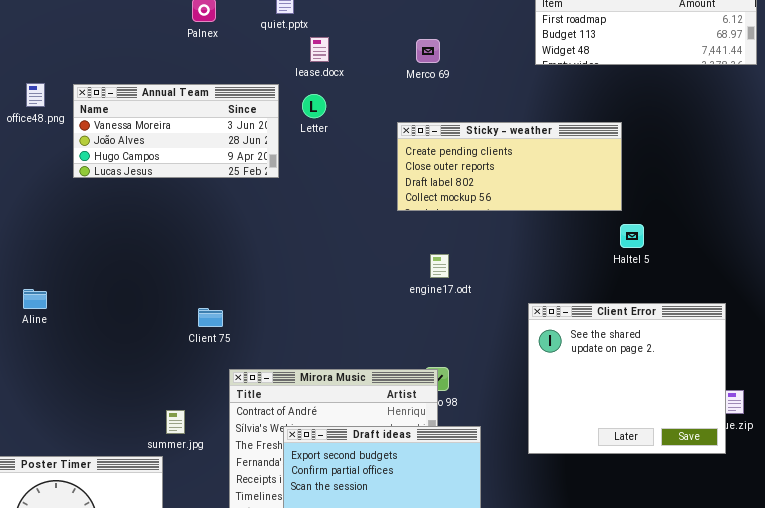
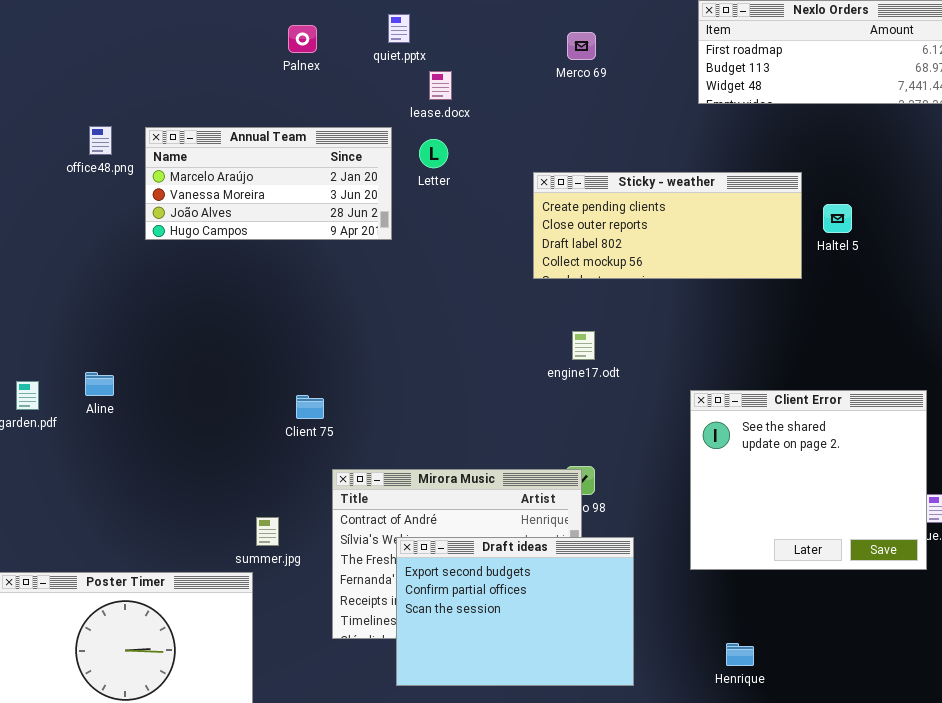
Merco 69: [416,39,440,63] -> [567,32,596,60], moved
Annual Team: [73,84,279,178] -> [145,127,392,240], scrolled up 1 row
Haltel 5: [620,224,644,248] -> [823,204,852,233], moved

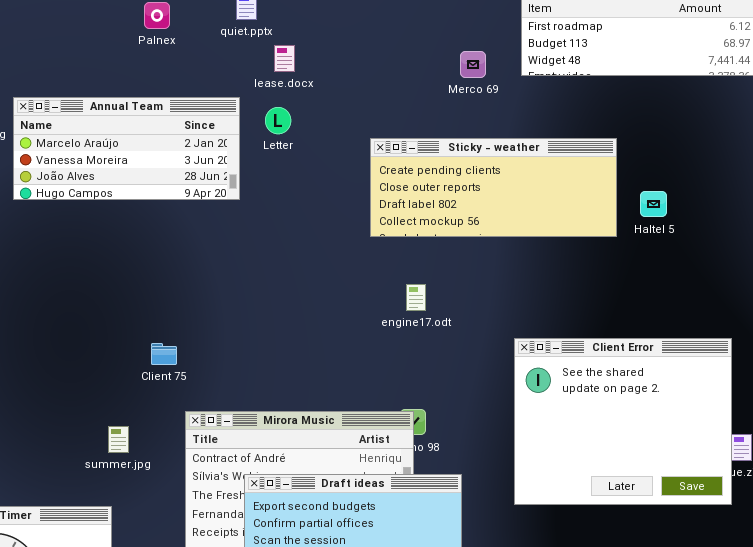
Merco 69: [567,32,596,60] -> [460,51,486,78], moved
Haltel 5: [823,204,852,233] -> [640,191,667,217], moved
summer.jpg: [256,517,279,546] -> [108,426,129,453], moved

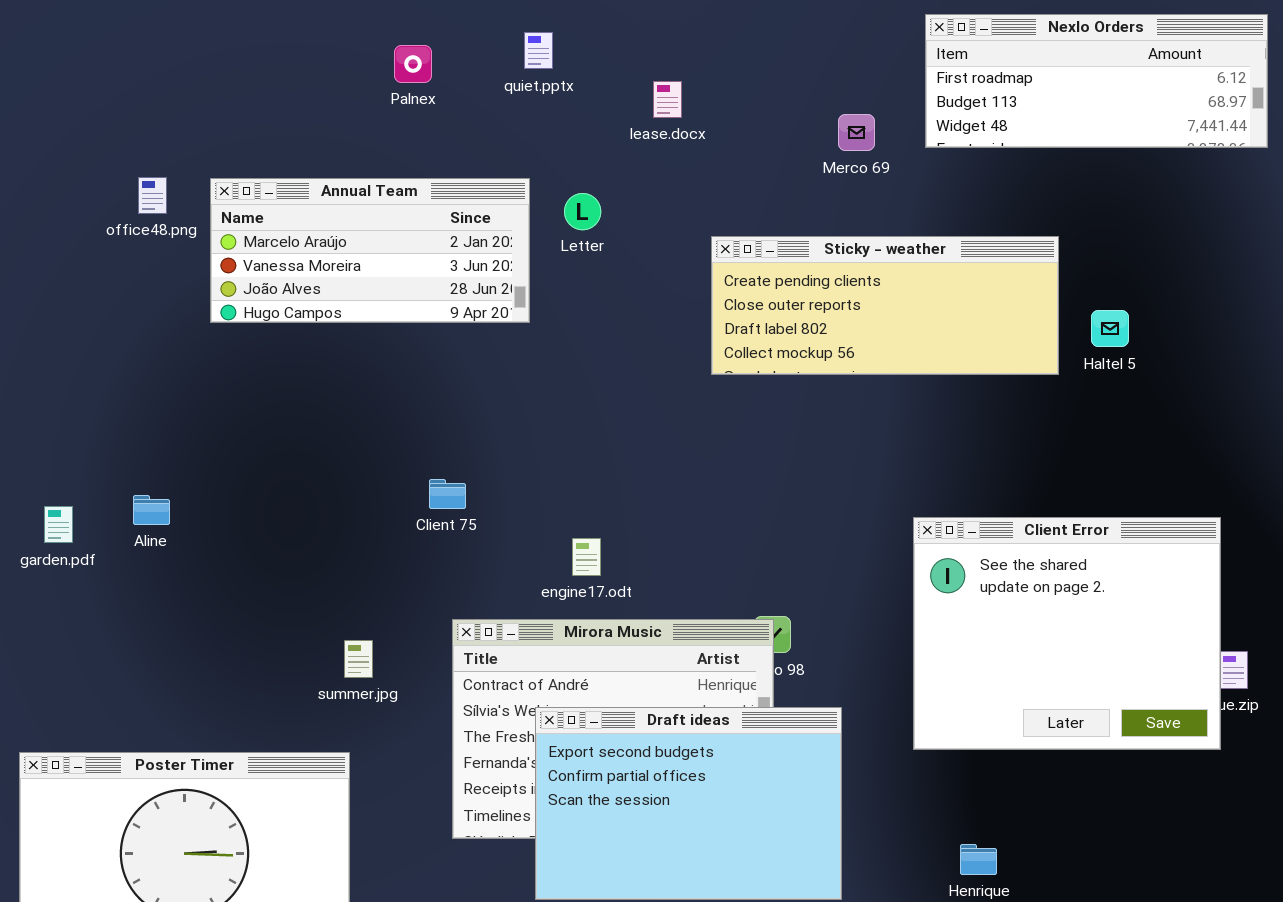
lease.docx: [274,45,295,72] -> [653,81,682,118], moved
engine17.odt: [406,284,426,311] -> [572,538,601,576], moved
Client 75: [151,343,177,365] -> [429,479,466,509], moved

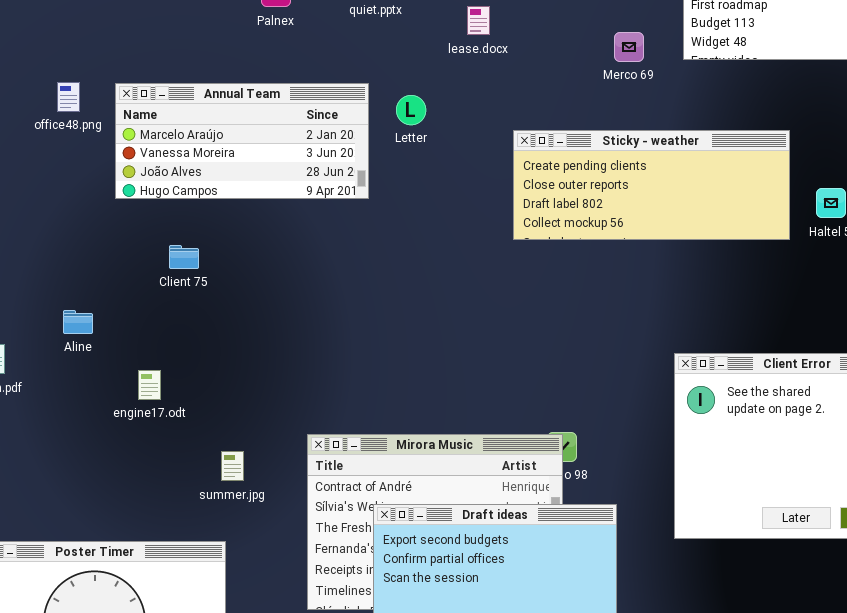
Client 75: [429,479,466,509] -> [169,245,199,269], moved
Aline: [133,495,170,525] -> [63,310,93,334], moved
engine17.odt: [572,538,601,576] -> [138,370,161,400], moved

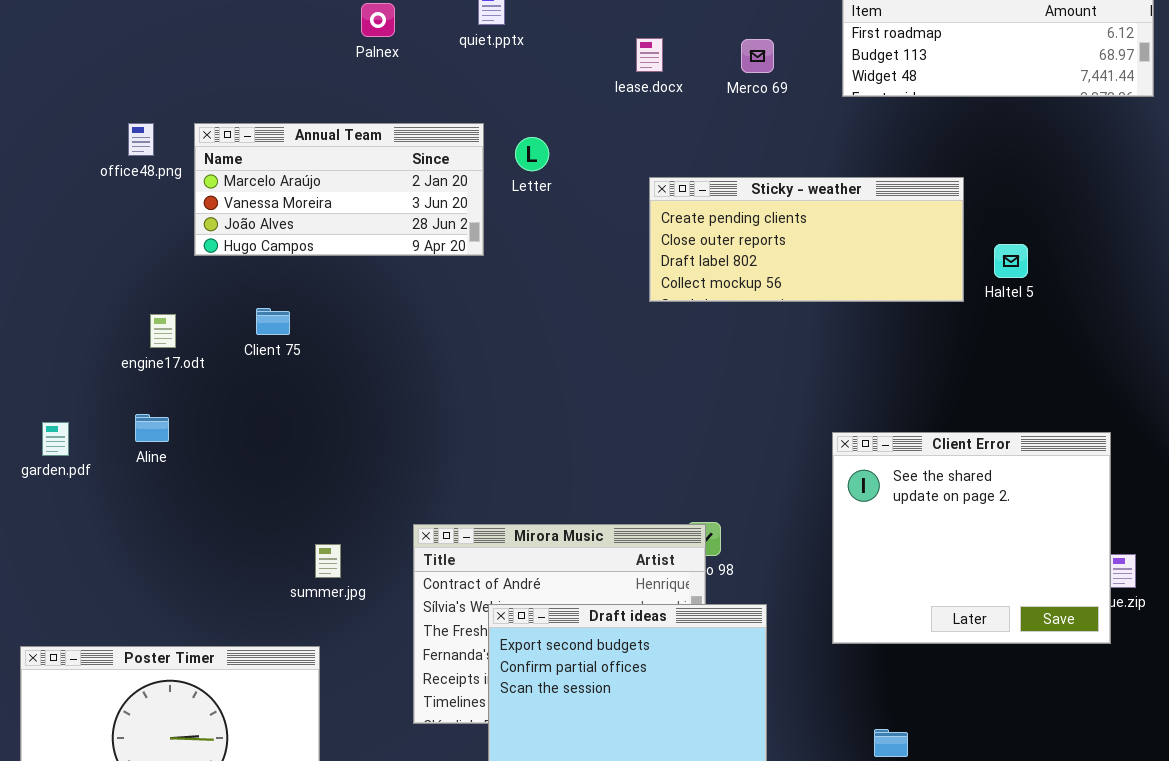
lease.docx: [467,6,490,35] -> [636,38,663,72], moved
Merco 69: [614,32,644,62] -> [741,39,774,73], moved
Aline: [63,310,93,334] -> [135,414,169,442], moved
engine17.odt: [138,370,161,400] -> [150,314,176,348], moved

